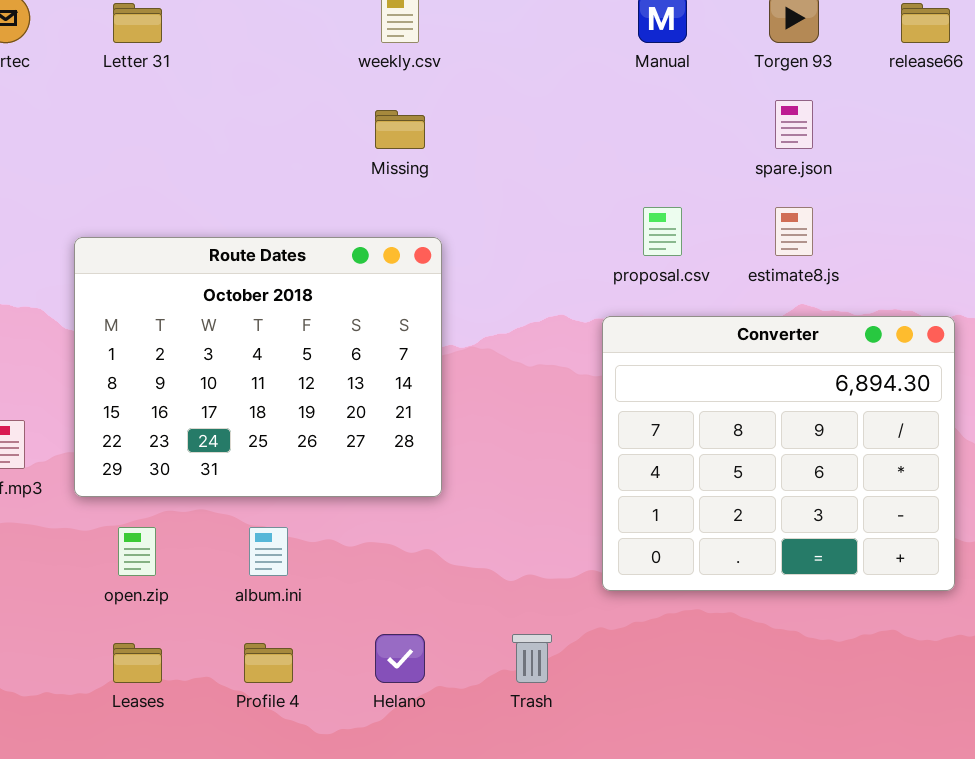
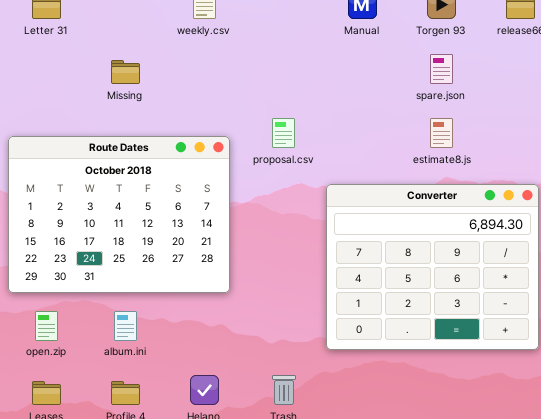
Missing: [375,110,425,149] -> [111,60,140,84], moved
proposal.csv: [643,207,682,256] -> [272,118,295,148], moved

